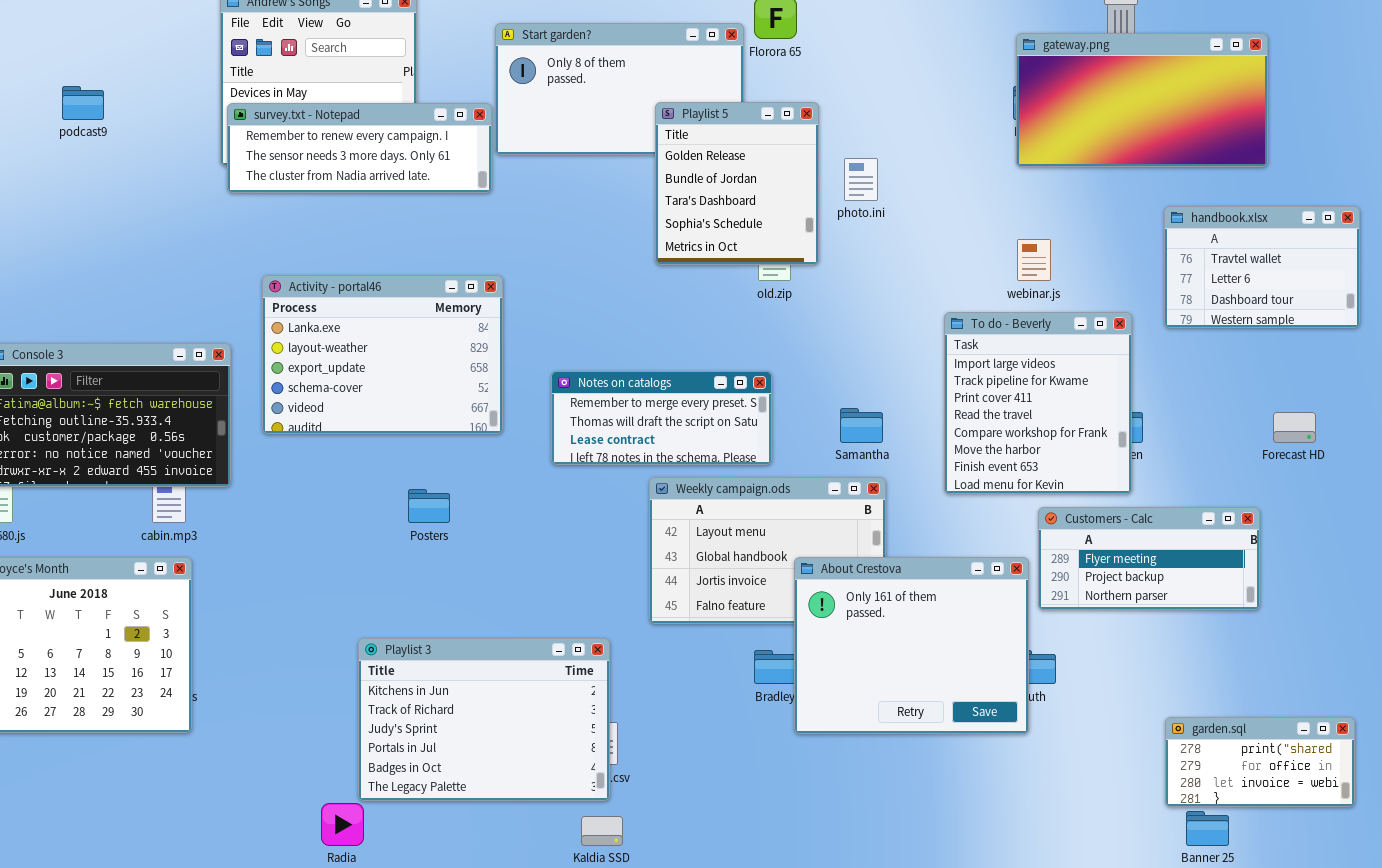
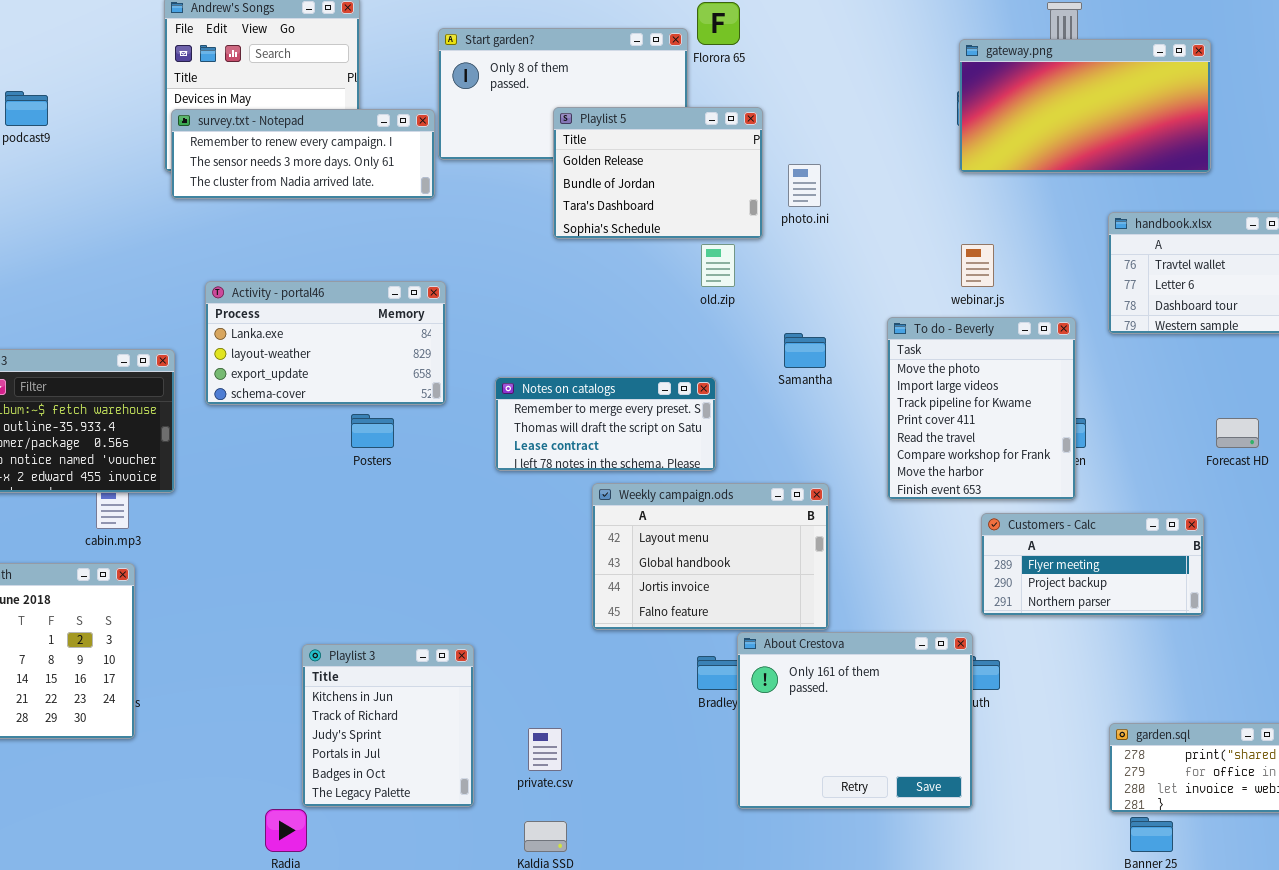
Playlist 5: [655,102,819,265] -> [553,107,763,239], resized
Activity - portal46: [262,275,503,434] -> [205,281,446,405], resized
To do - Beverly: [944,312,1132,494] -> [887,317,1076,500], scrolled up 1 row
Samantha: [840,408,883,443] -> [784,333,826,368], moved
Posters: [408,489,450,523] -> [351,414,394,448], moved
About Crestova: [794,557,1029,734] -> [737,632,973,809], moved
Playlist 3: [358,638,610,801] -> [302,644,474,807], resized

